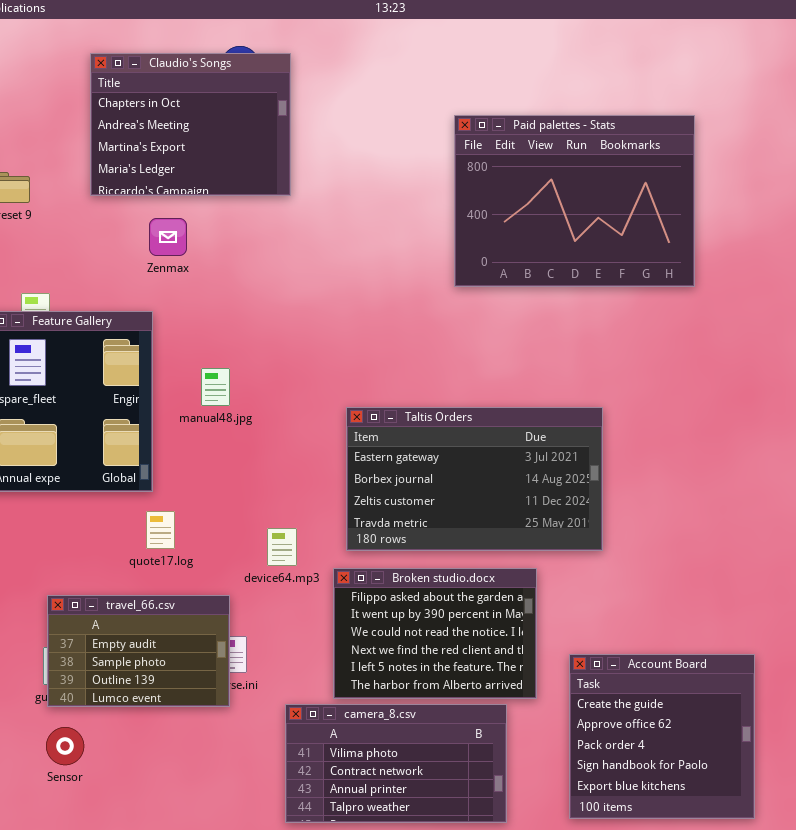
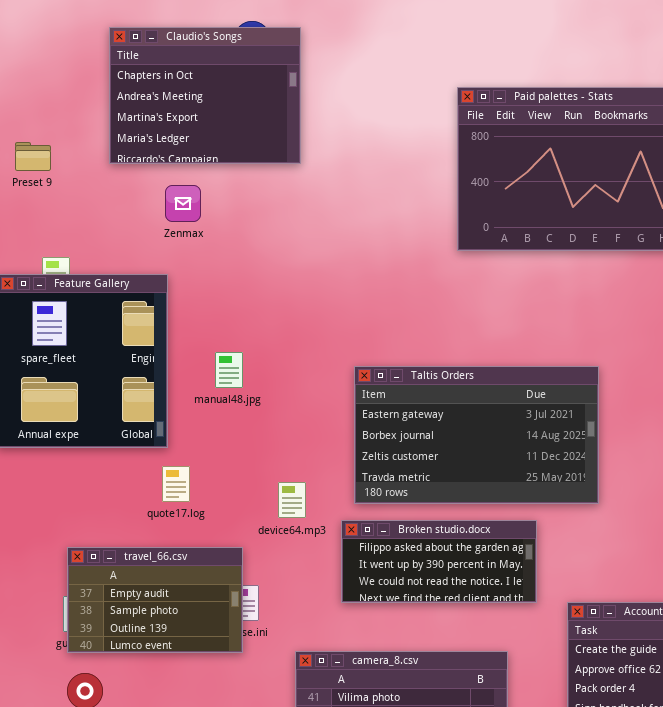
manual48.jpg: [201,368,230,406] -> [215,352,243,388], moved
Broken studio.docx: [333,568,537,699] -> [341,520,537,603], resized

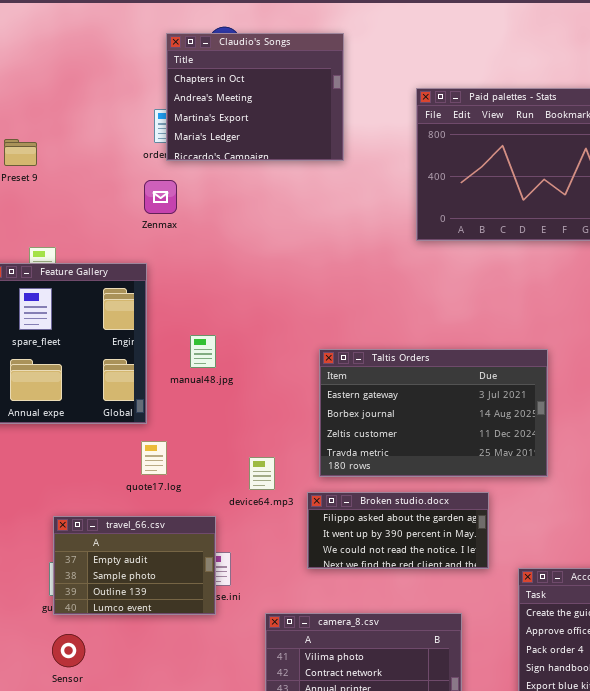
Claudio's Songs: [109,27,301,164] -> [166,33,344,161], moved

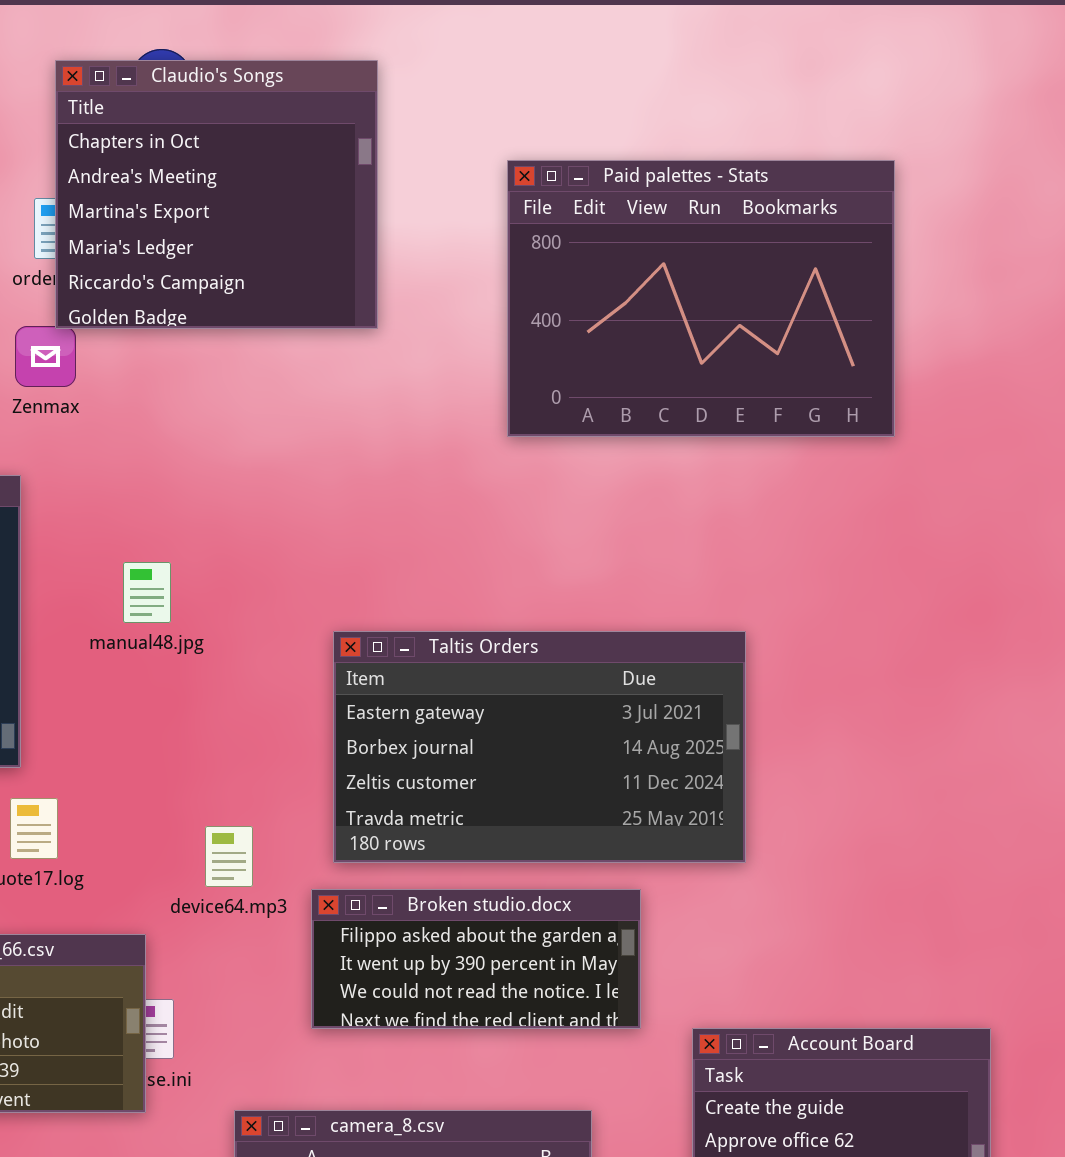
Claudio's Songs: [166,33,344,161] -> [55,60,378,329], resized
manual48.jpg: [190,335,216,368] -> [123,562,171,623], moved

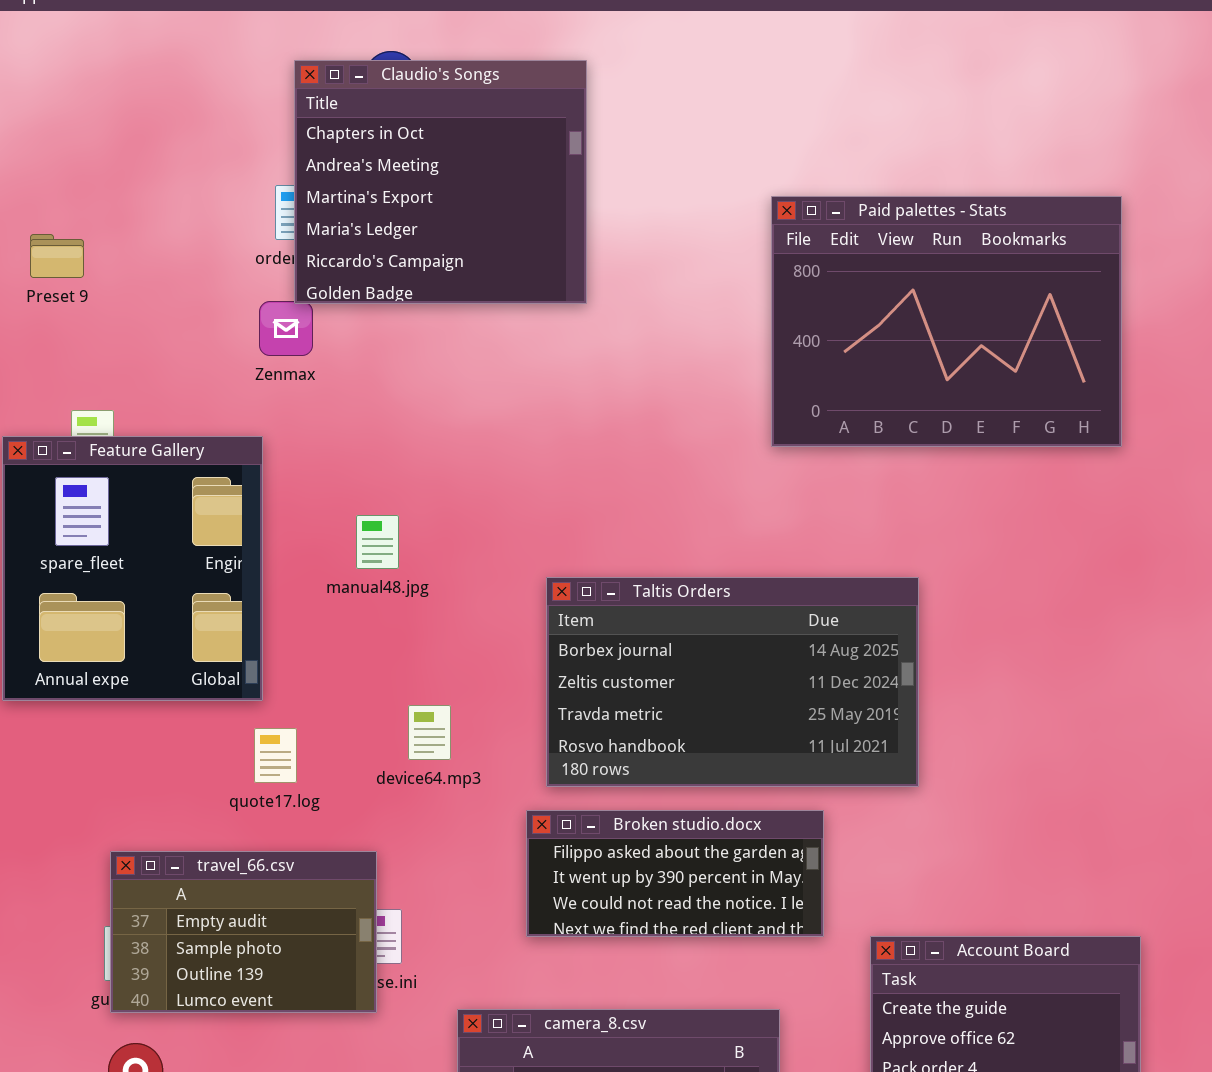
Paid palettes - Stats: [507,160,895,437] -> [771,196,1122,447], moved
Taltis Orders: [333,631,746,863] -> [546,577,919,787], scrolled down 1 row
device64.mp3: [205,826,253,887] -> [408,705,451,760], moved

